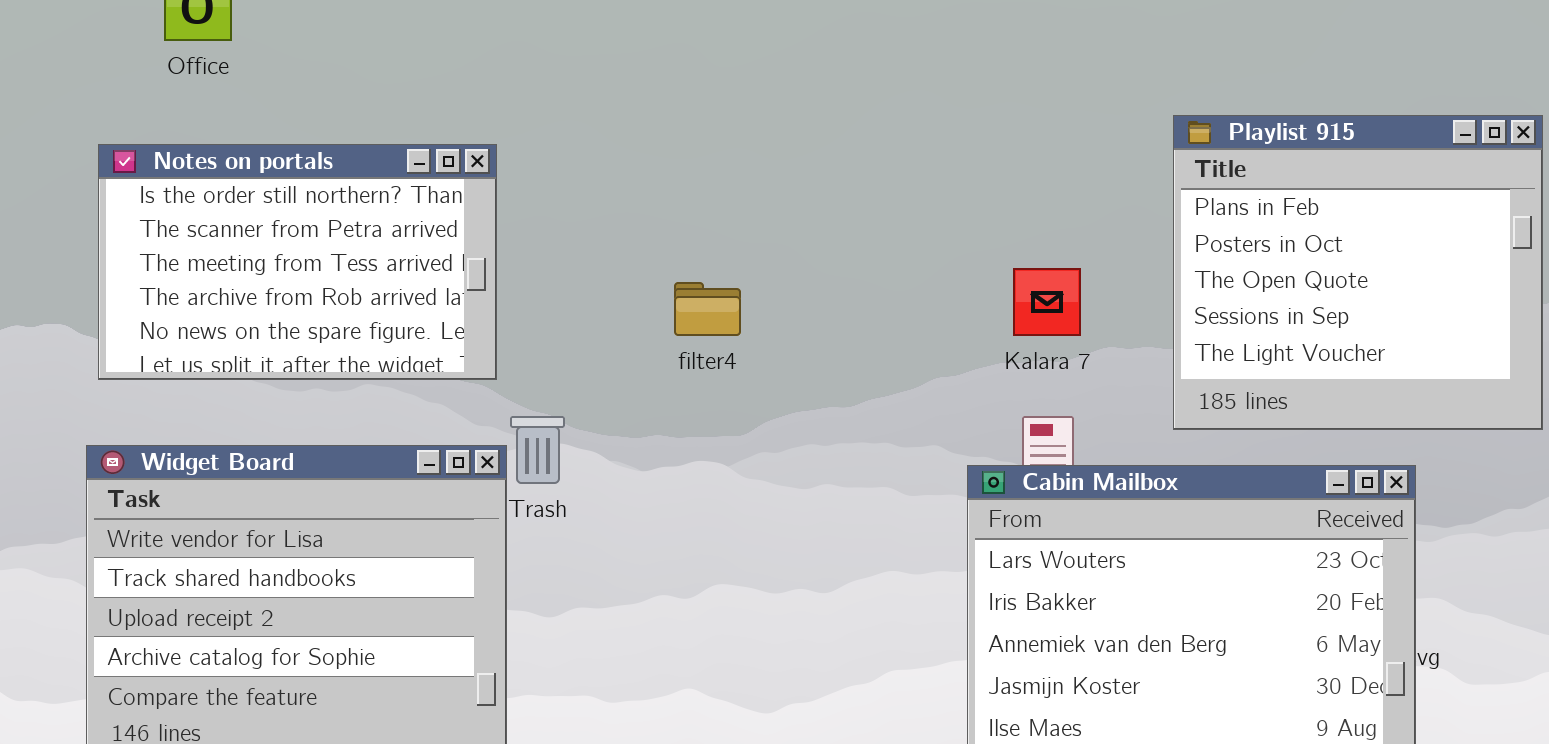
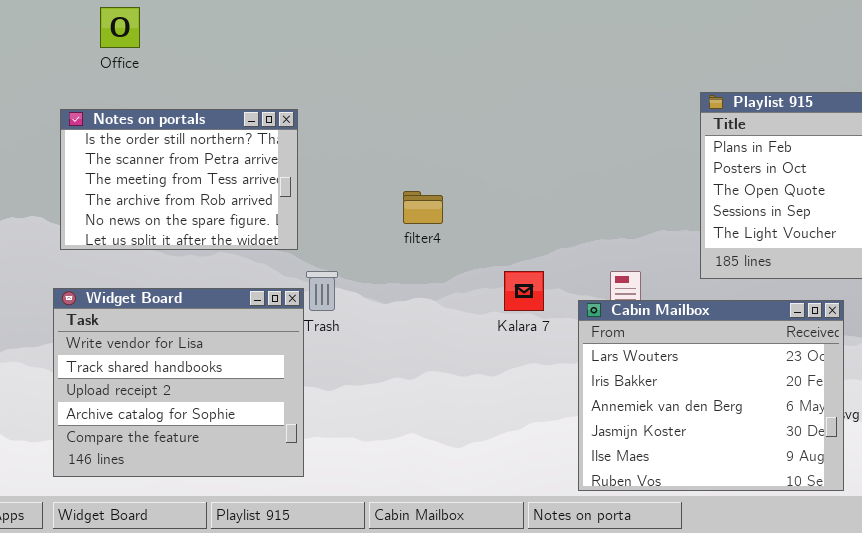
Kalara 7: [1013,268,1081,336] -> [504,271,544,311], moved

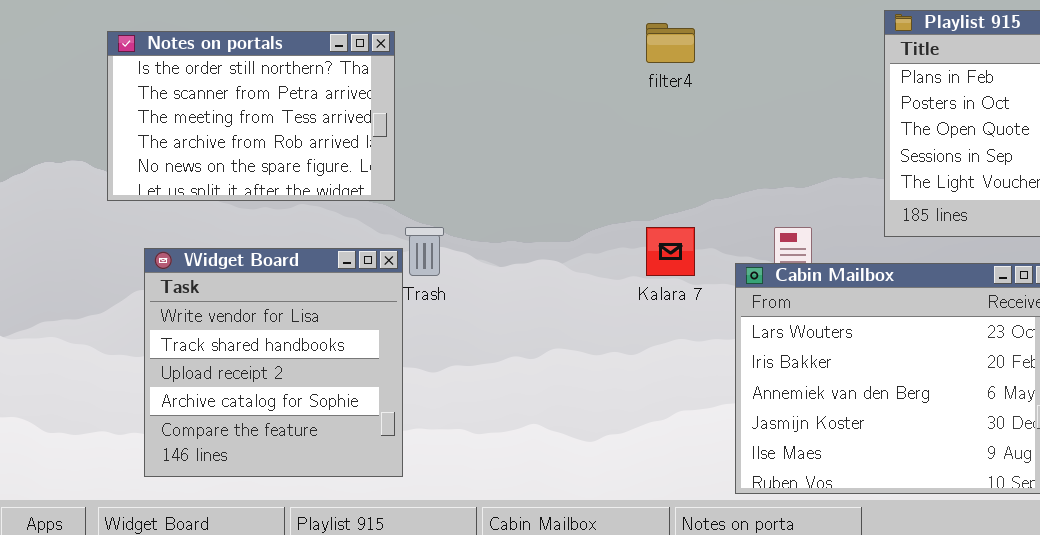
filter4: [403,191,443,224] -> [646,23,695,63], moved
Widget Board: [53,288,304,477] -> [144,248,403,477], resized

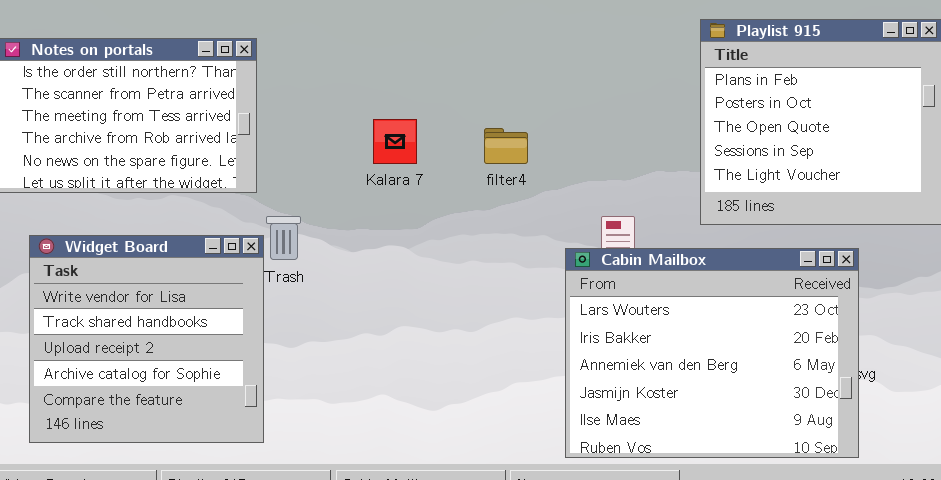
filter4: [646,23,695,63] -> [484,128,528,164], moved
Kalara 7: [646,227,695,276] -> [373,119,417,164], moved

